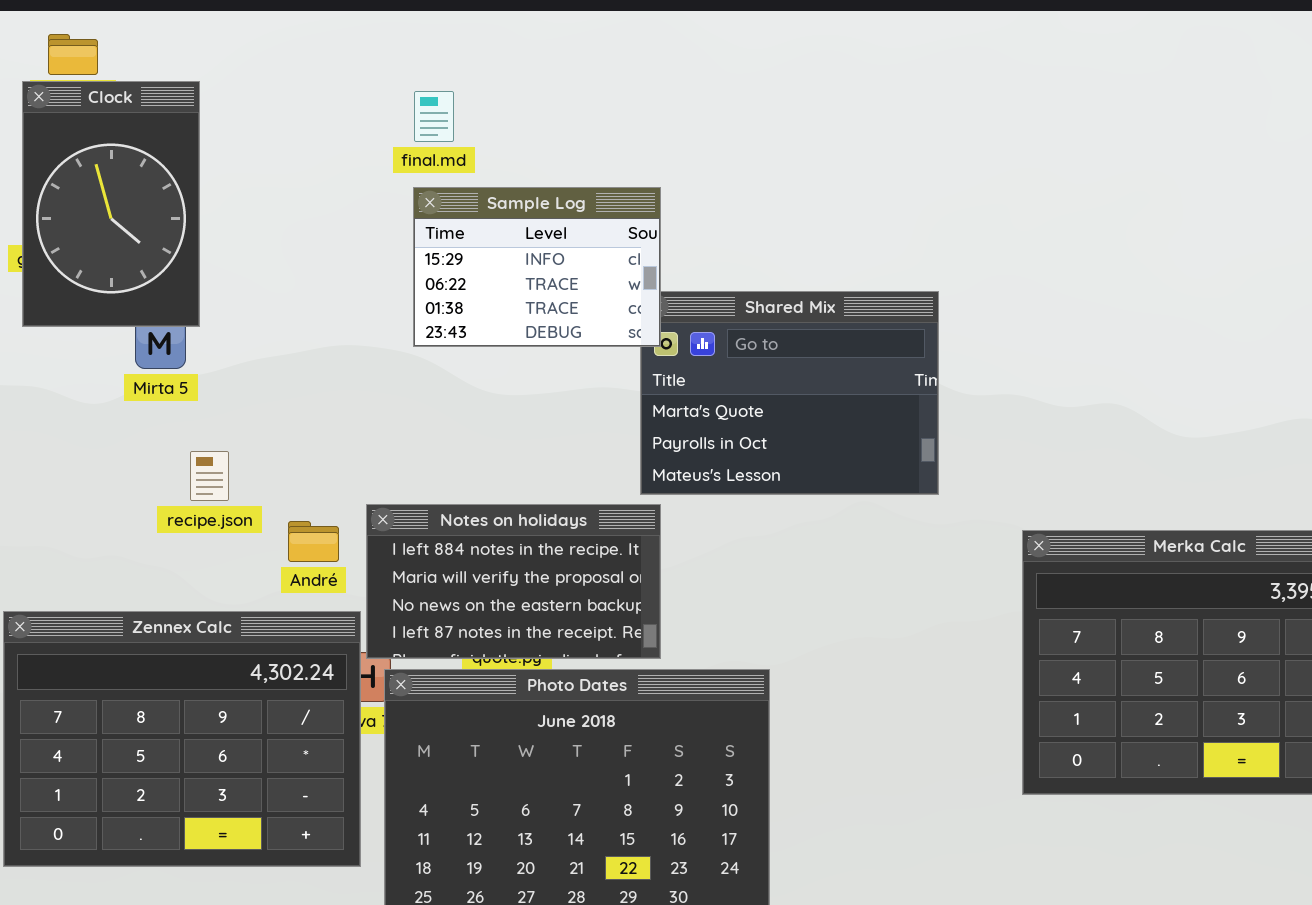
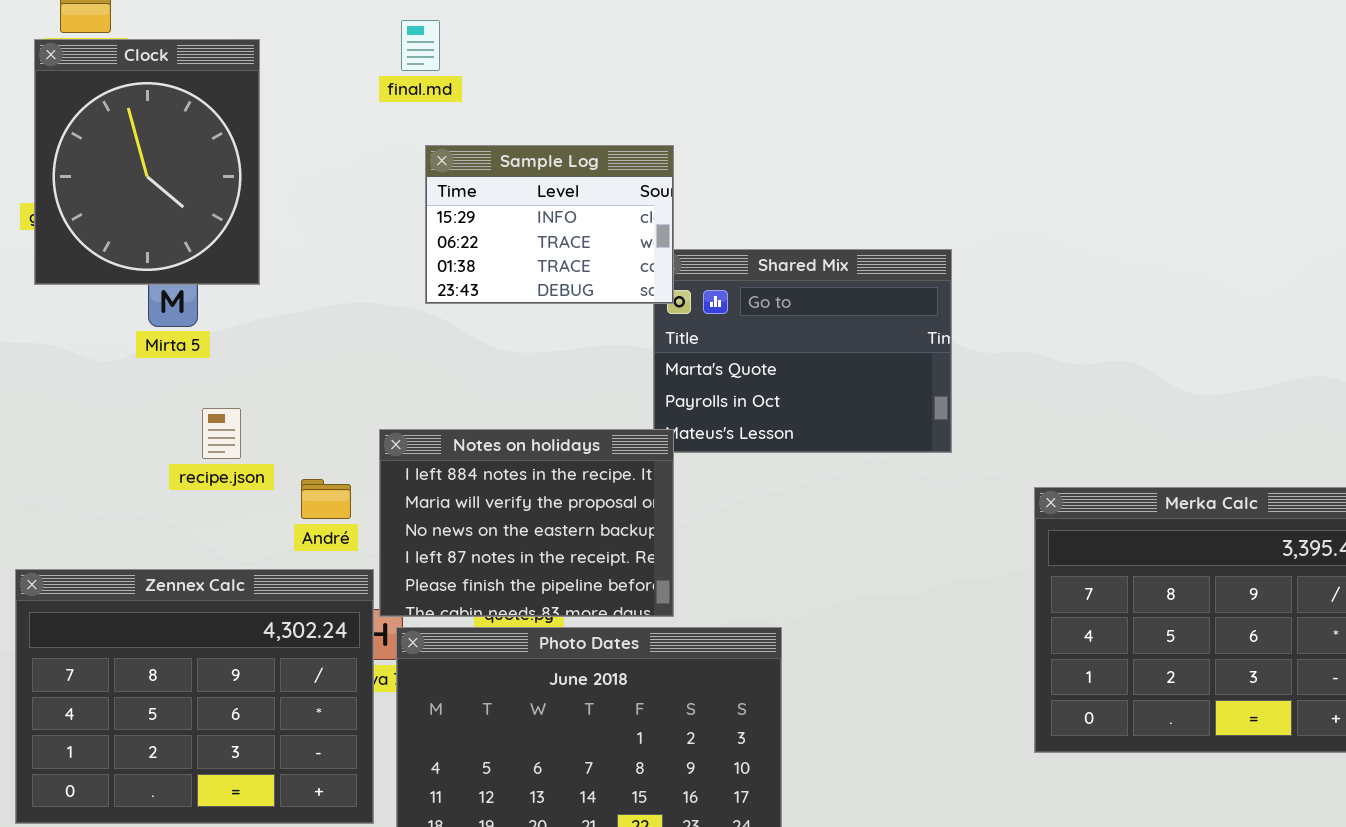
Clock: [22,81,200,327] -> [34,39,260,285], resized
final.md: [414,91,454,142] -> [401,20,440,71], moved
Notes on holidays: [366,504,661,659] -> [379,429,674,617], resized

